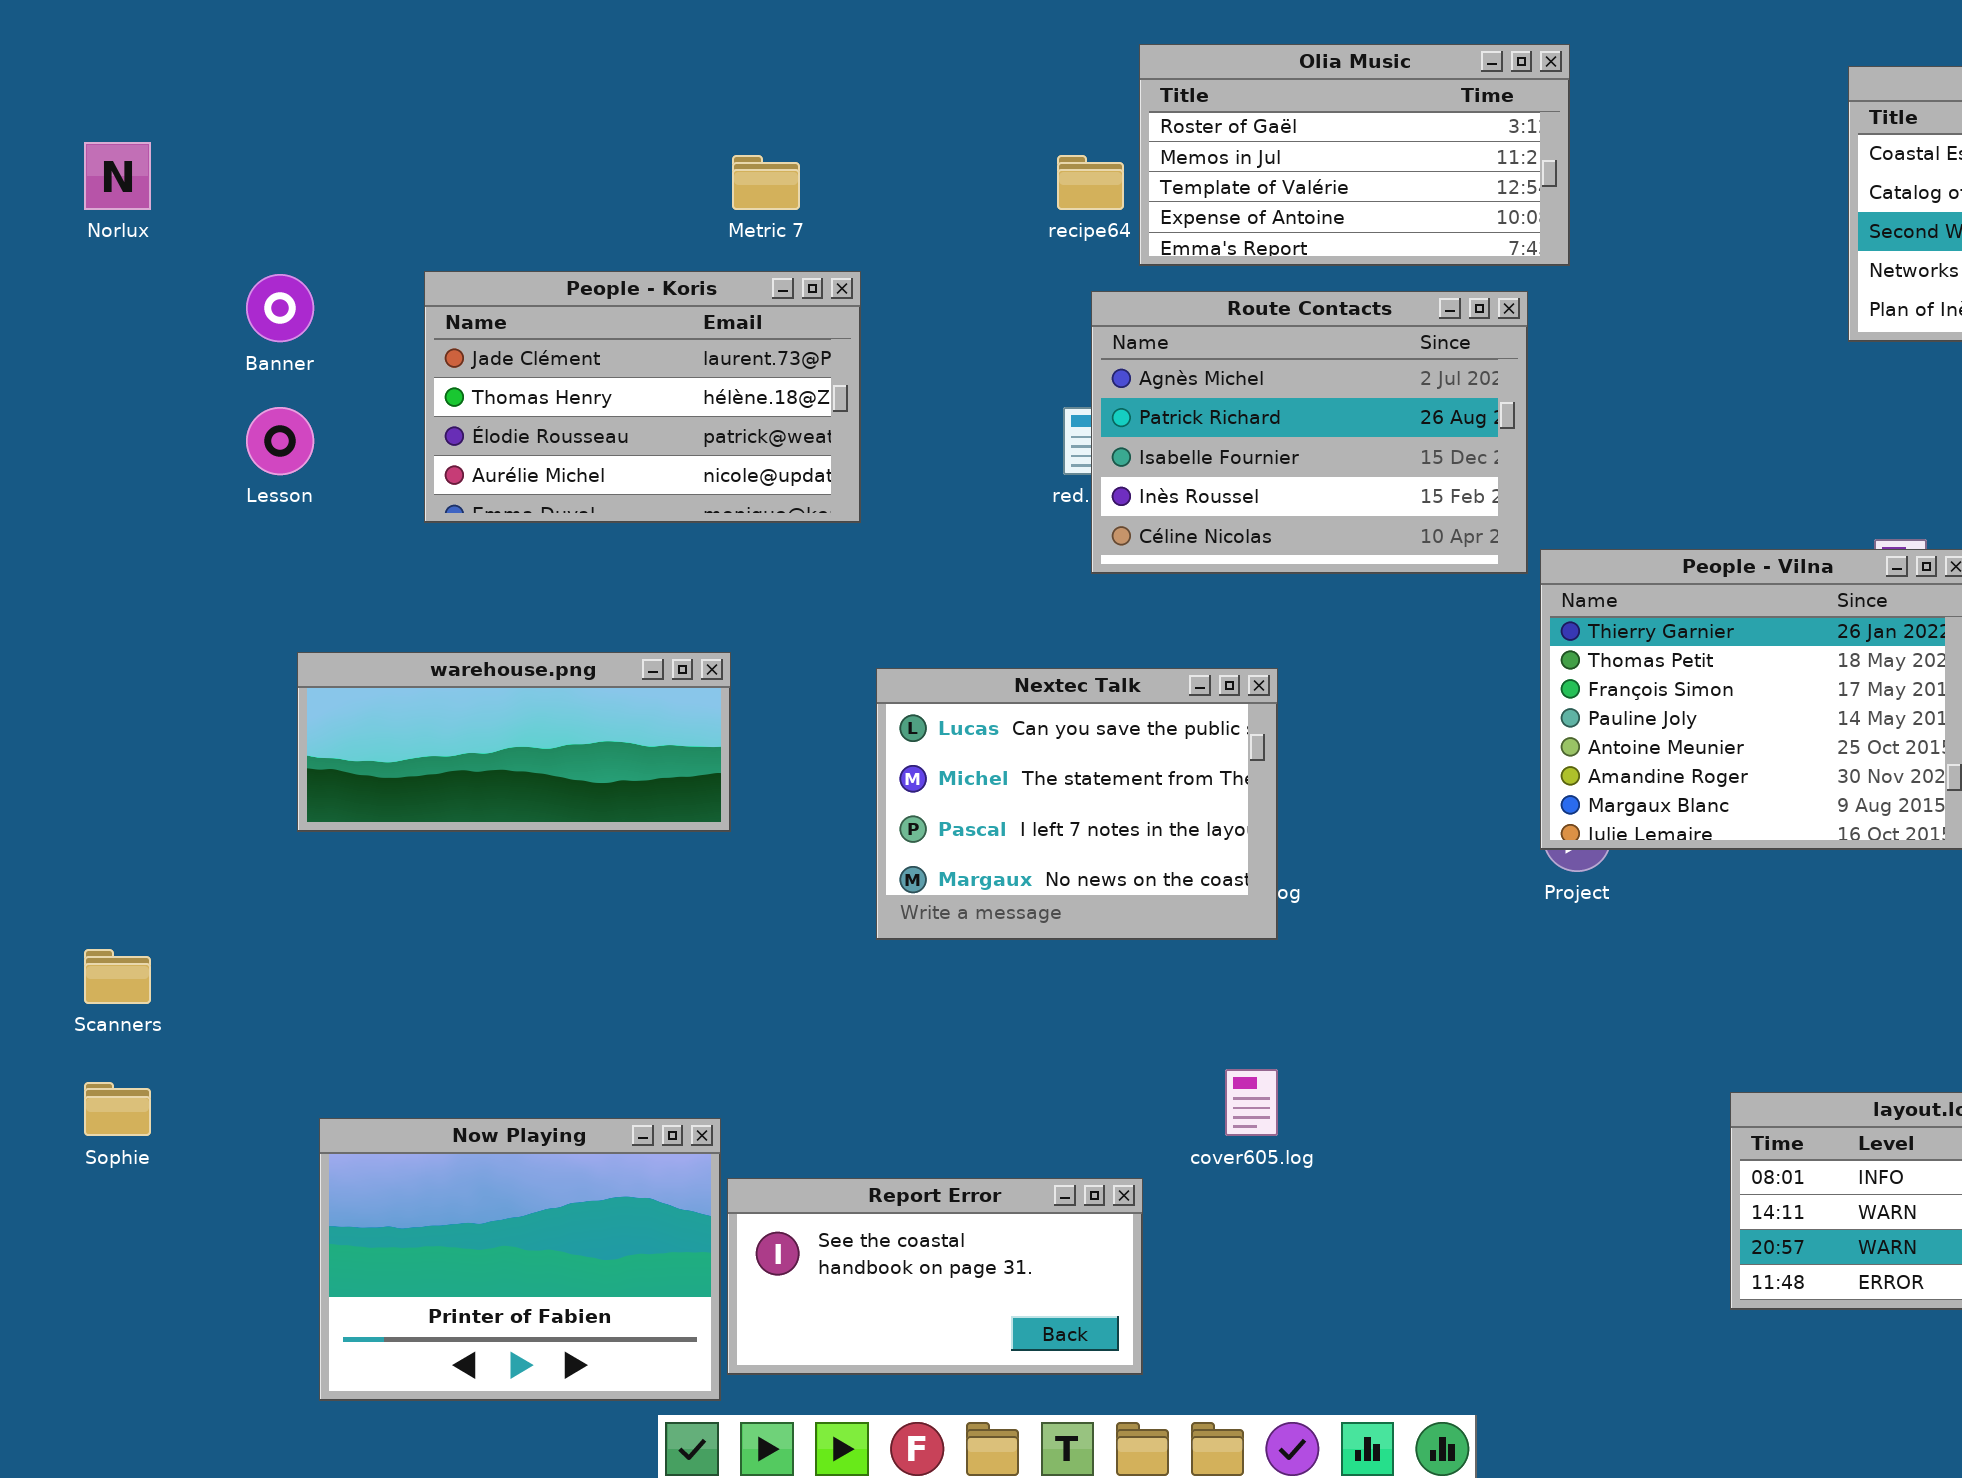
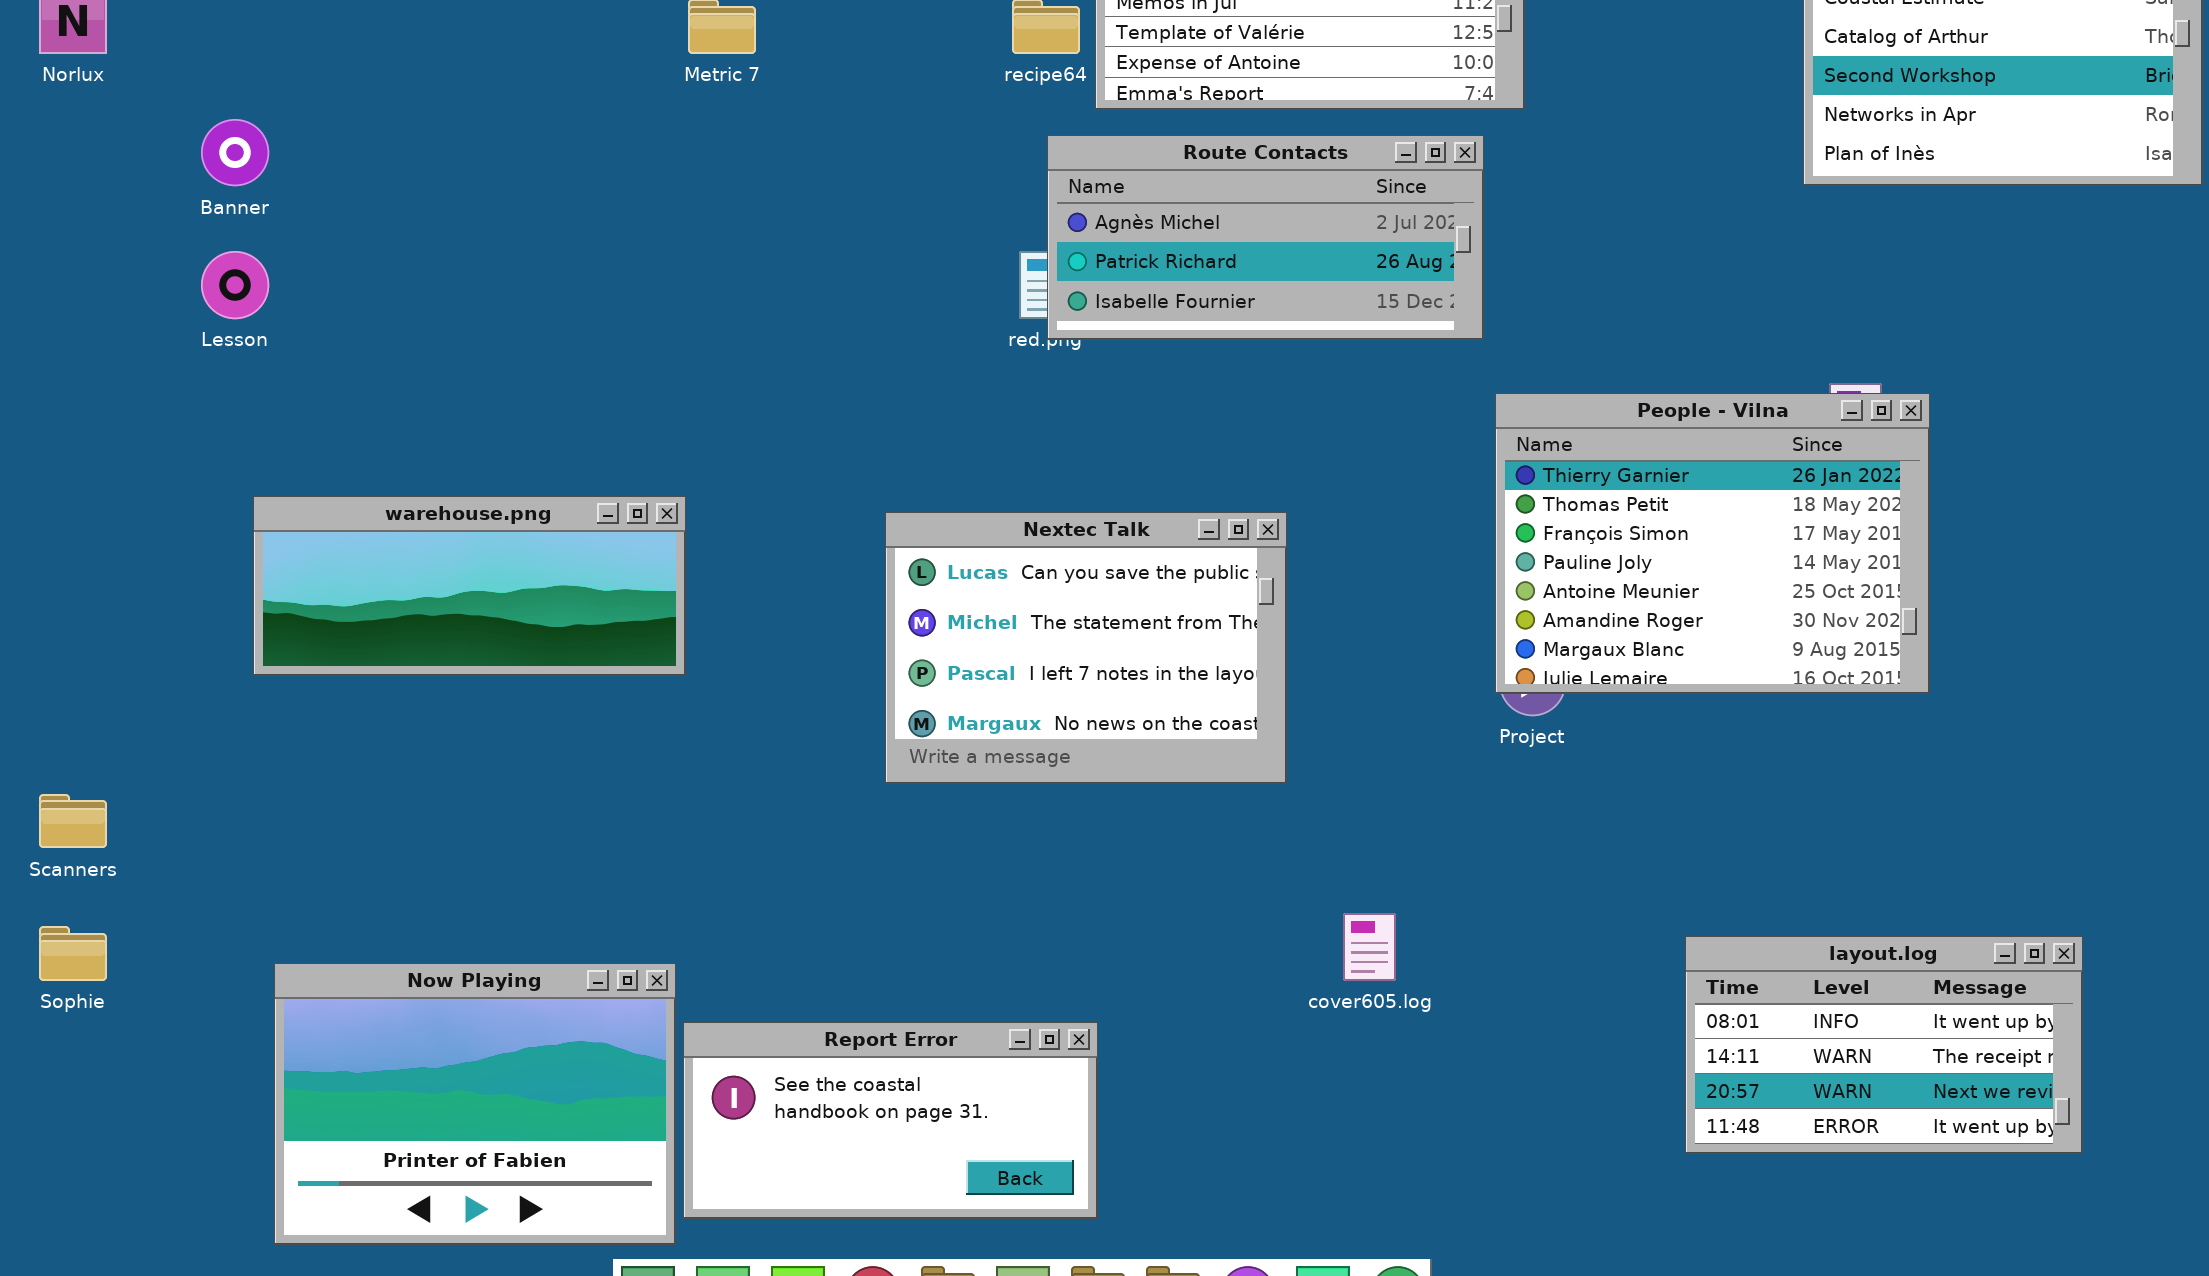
People - Koris: [424,271,861,523] -> none, closed
Route Contacts: [1091,291,1528,574] -> [1047,135,1484,340], resized
Nextec Talk: [876,668,1278,940] -> [885,512,1287,784], moved
cover605.log: [1225,1069,1278,1136] -> [1343,913,1396,981], moved

